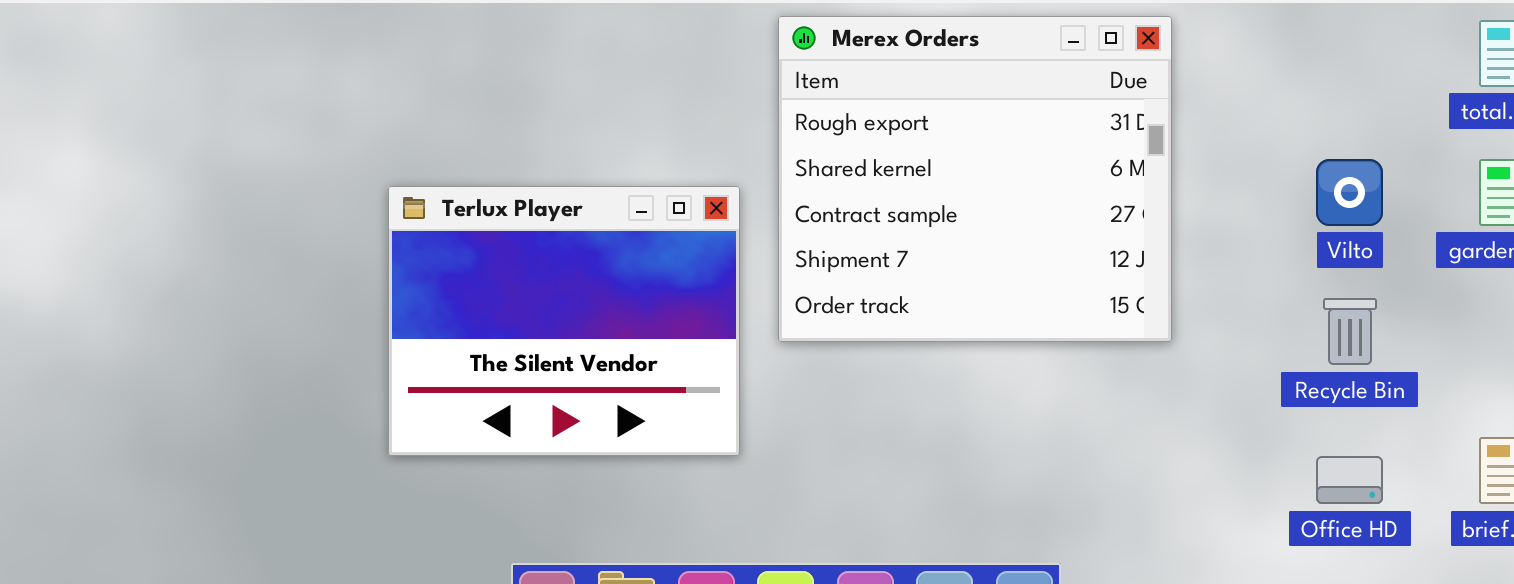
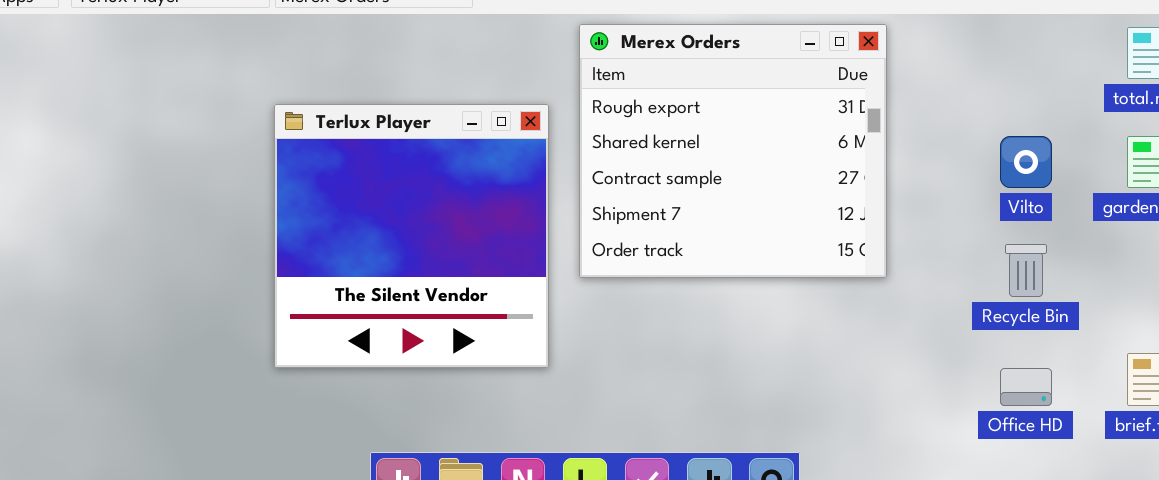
Terlux Player: [388,186,740,456] -> [274,104,549,368], resized

